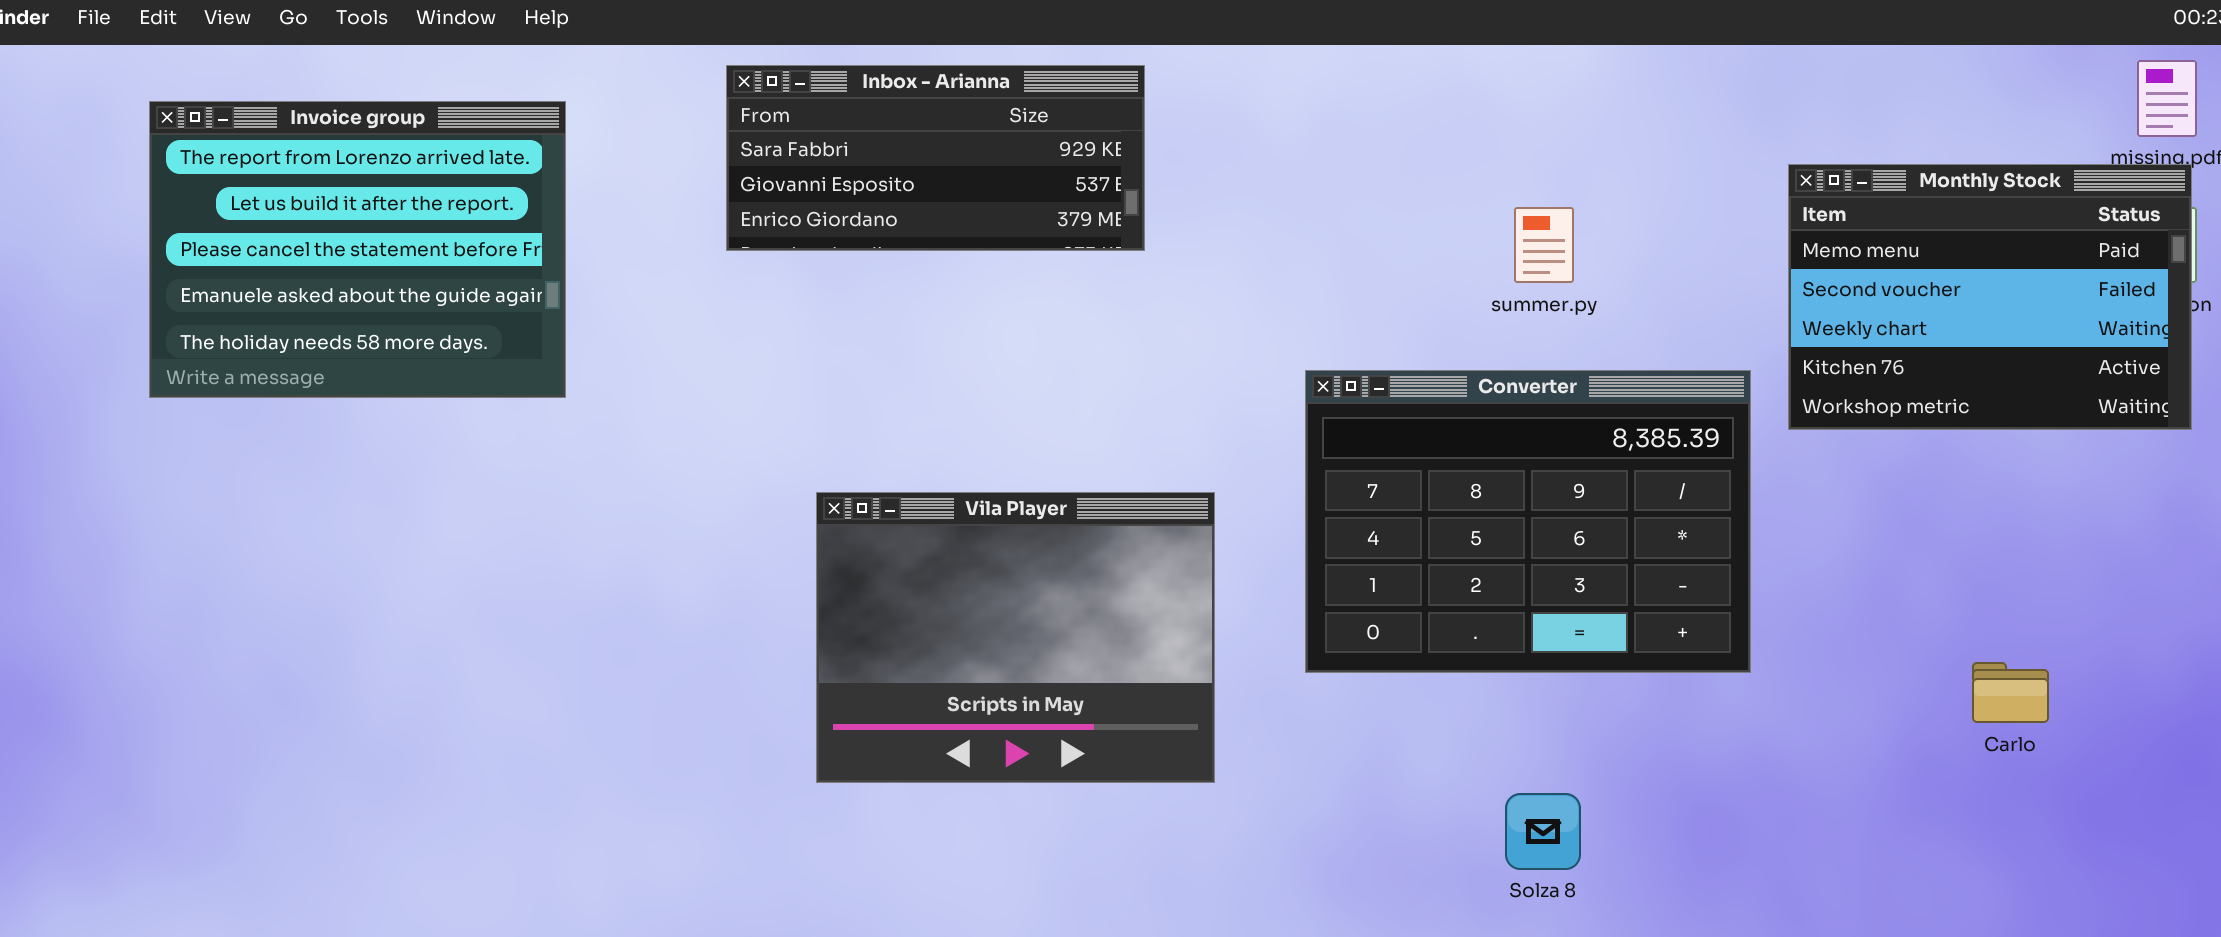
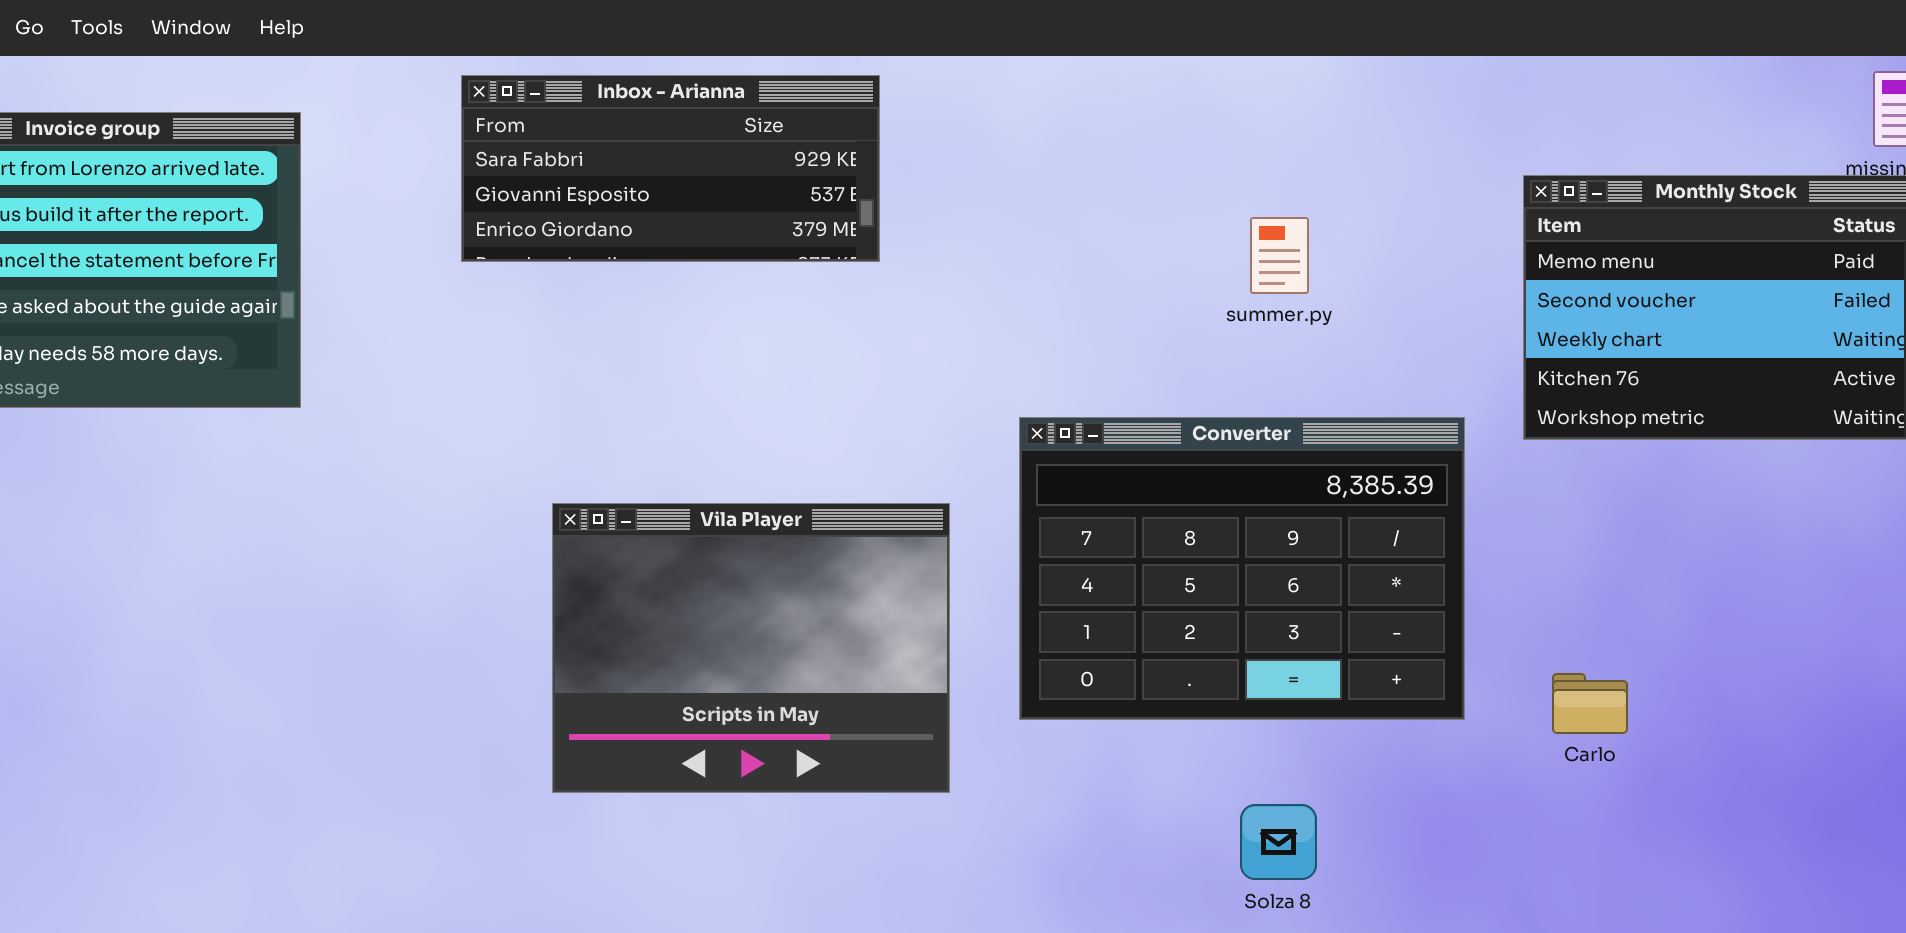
Converter: [1305,370,1751,673] -> [1019,417,1465,720], moved
Carlo: [1972,662,2049,723] -> [1552,673,1628,734], moved

